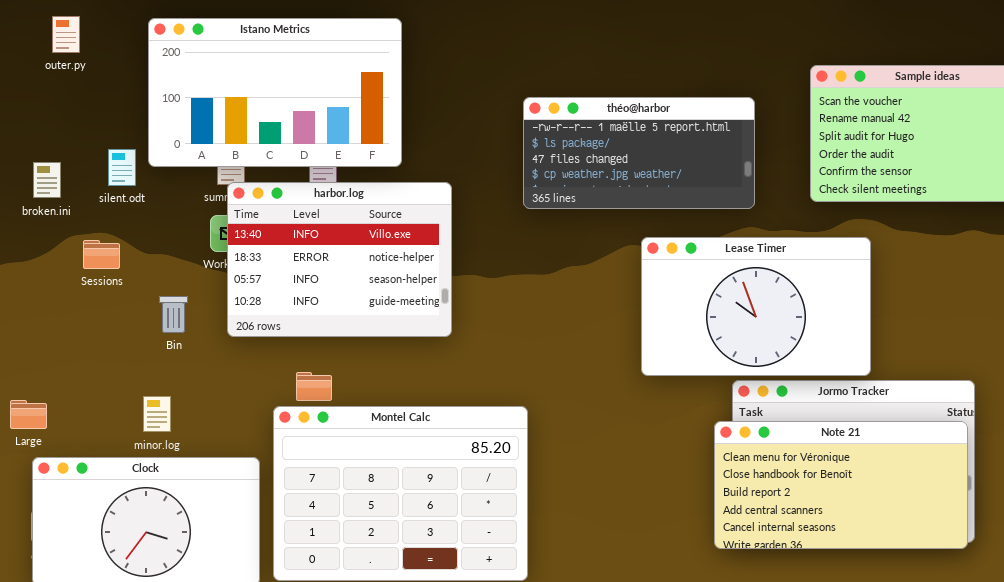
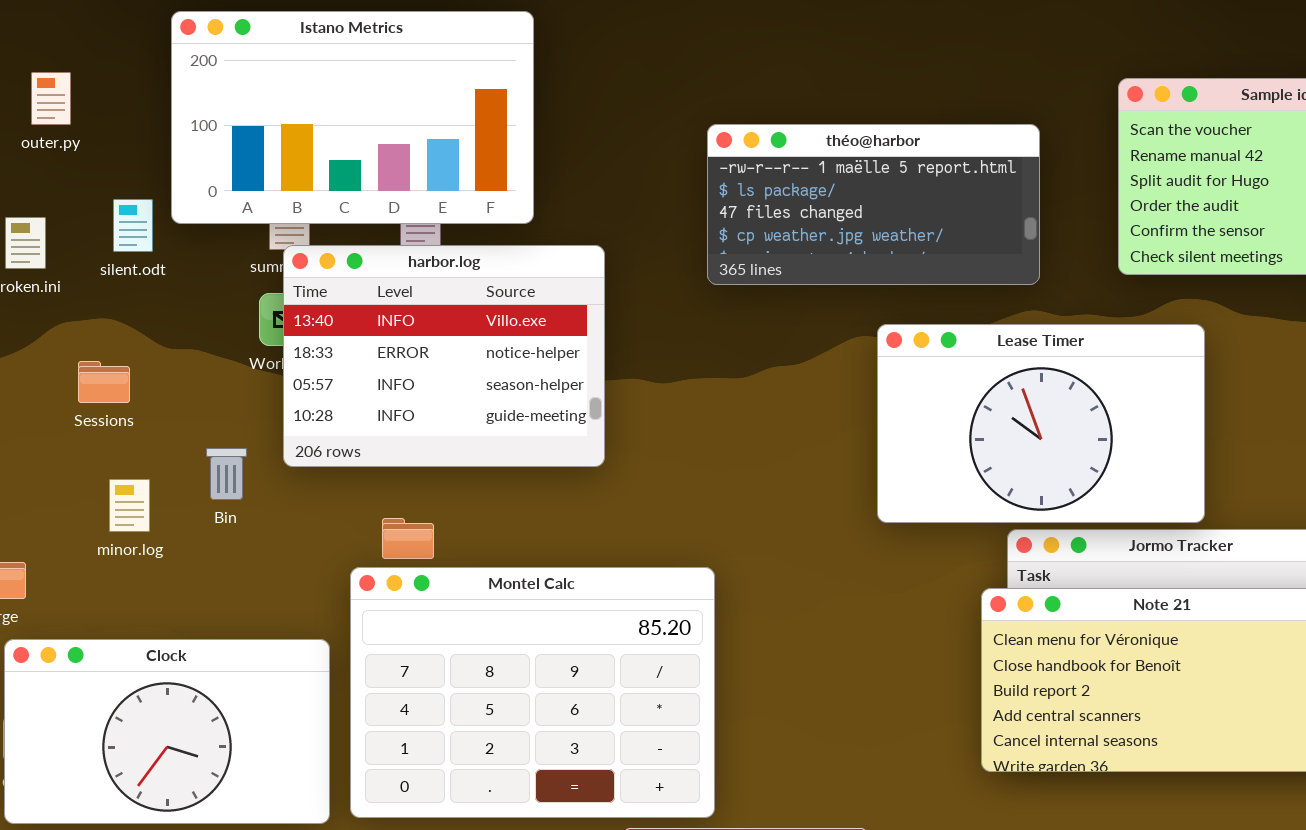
outer.py: [52,16,80,53] -> [31,72,71,125], moved
Sessions: [83,240,120,269] -> [78,361,130,403], moved
Bin: [159,296,188,333] -> [206,448,247,500], moved
minor.log: [143,396,171,432] -> [109,479,150,532], moved

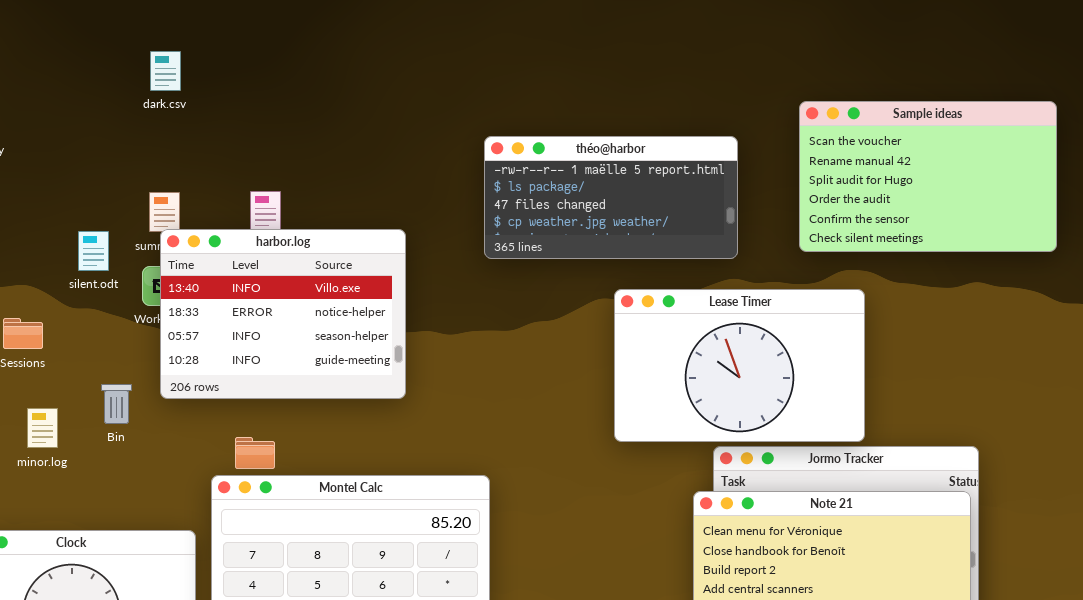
Istano Metrics: [171,11,534,224] -> none, closed
silent.odt: [113,199,153,252] -> [78,231,109,271], moved

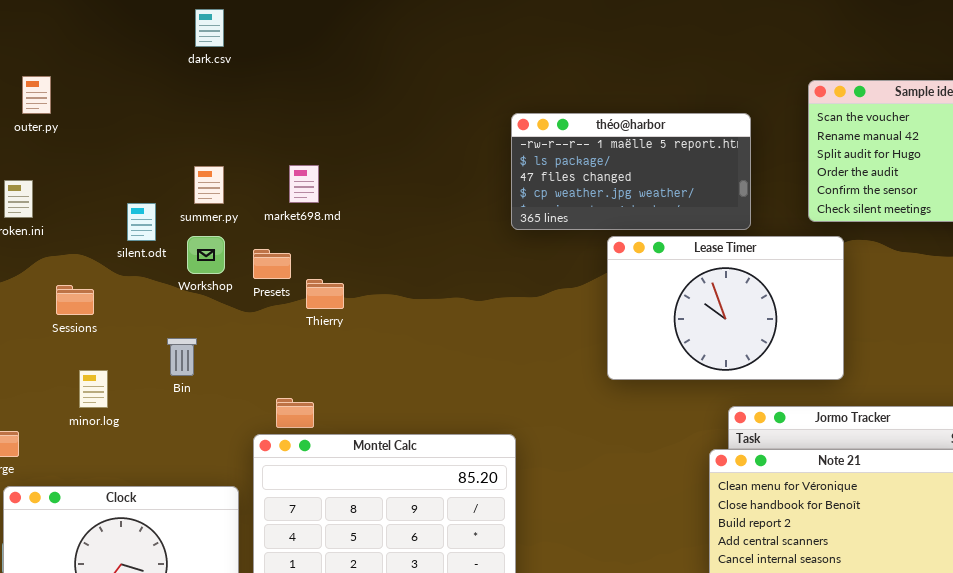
dark.csv: [150,51,181,91] -> [195,9,224,47], moved
harbor.log: [160,229,406,399] -> none, closed
Lease Timer: [614,289,865,442] -> [607,236,844,380], moved
Bin: [101,384,132,424] -> [167,338,197,376], moved

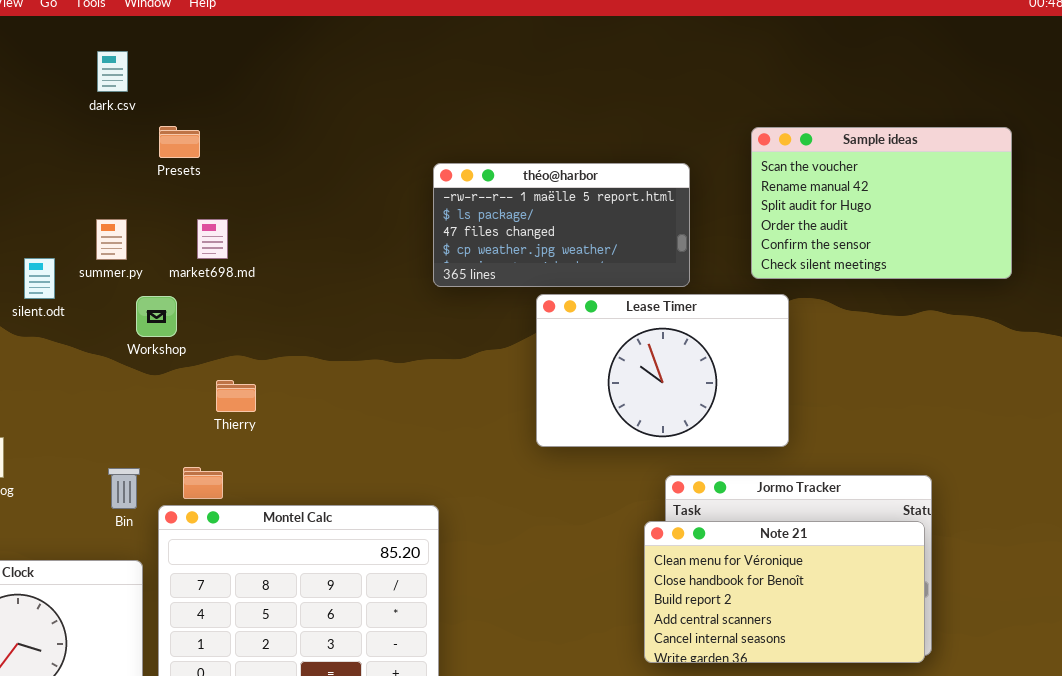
Workshop: [187,236,225,274] -> [136,296,177,337], moved
Presets: [253,249,291,279] -> [159,126,200,158], moved
Thierry: [306,279,344,309] -> [216,380,256,412], moved
Bin: [167,338,197,376] -> [108,468,140,509], moved

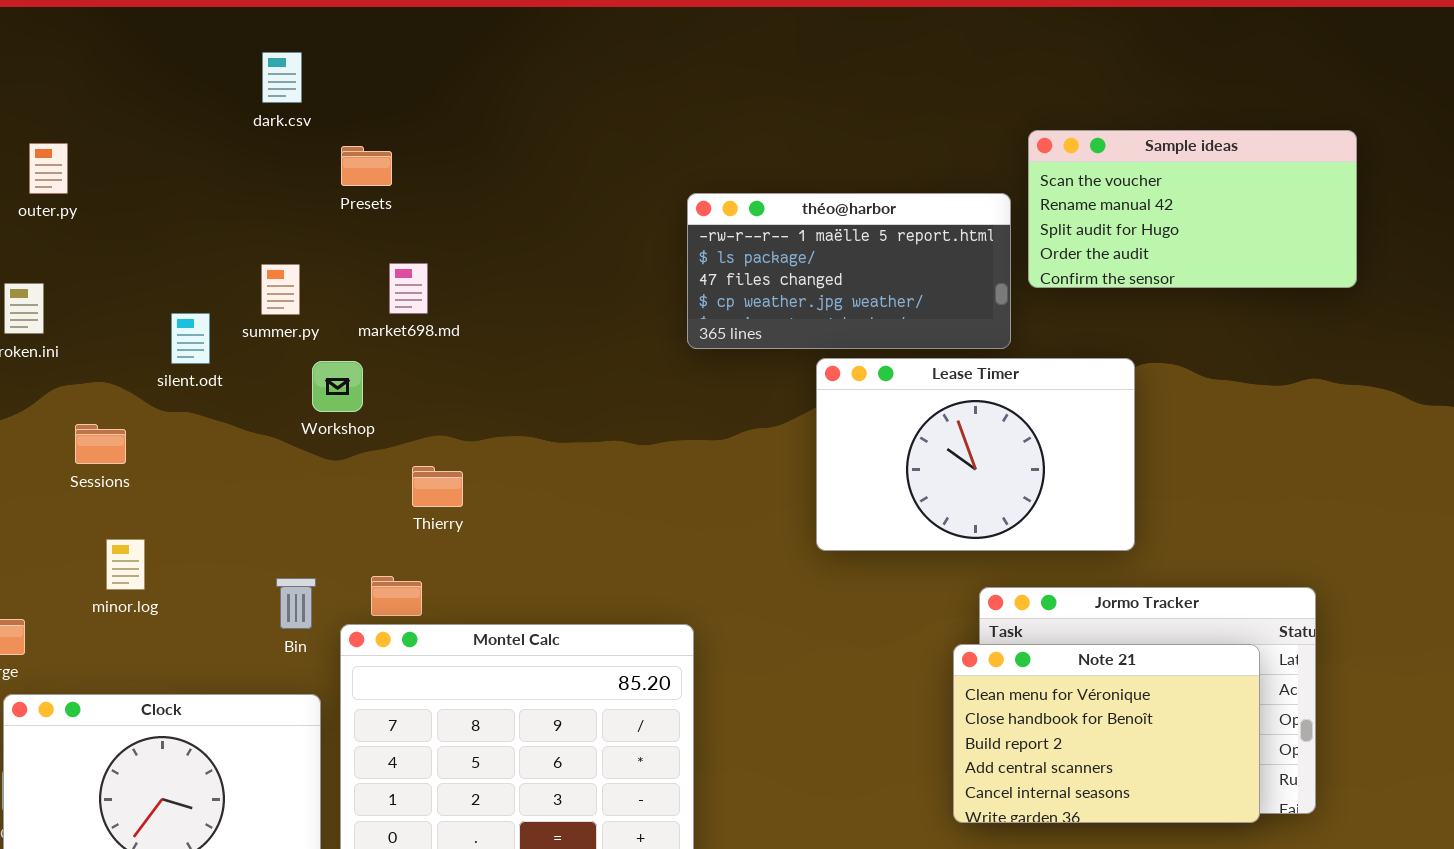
Sample ideas: [751,127,1012,279] -> [1028,130,1357,288], moved, resized
Note 21: [644,521,925,663] -> [953,644,1260,823], resized

